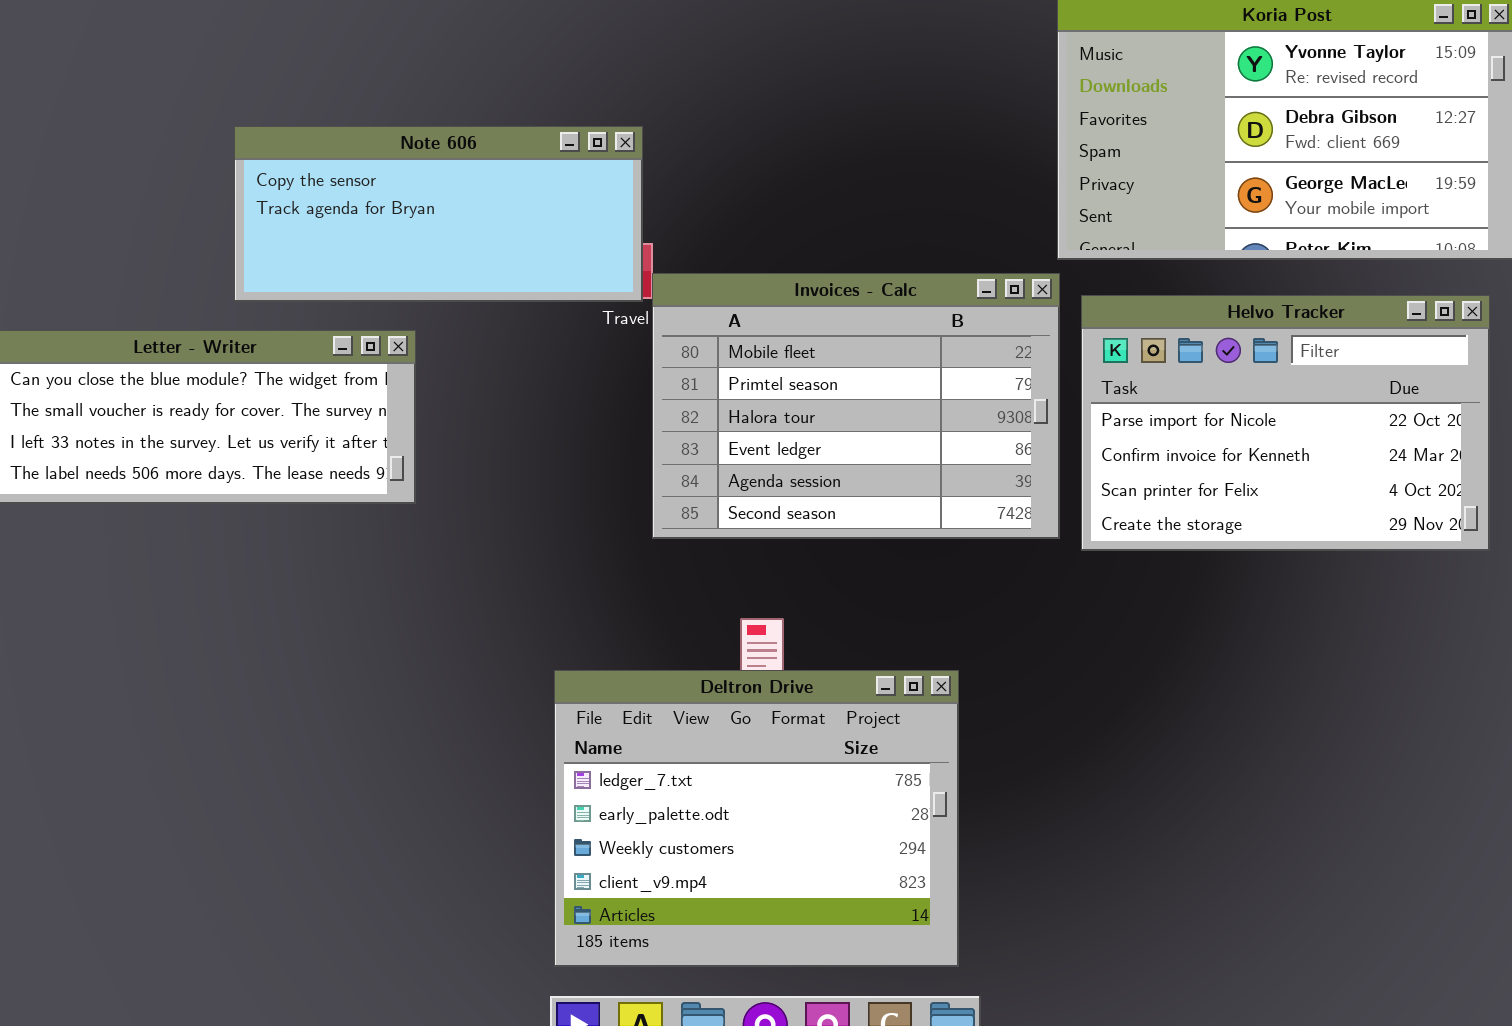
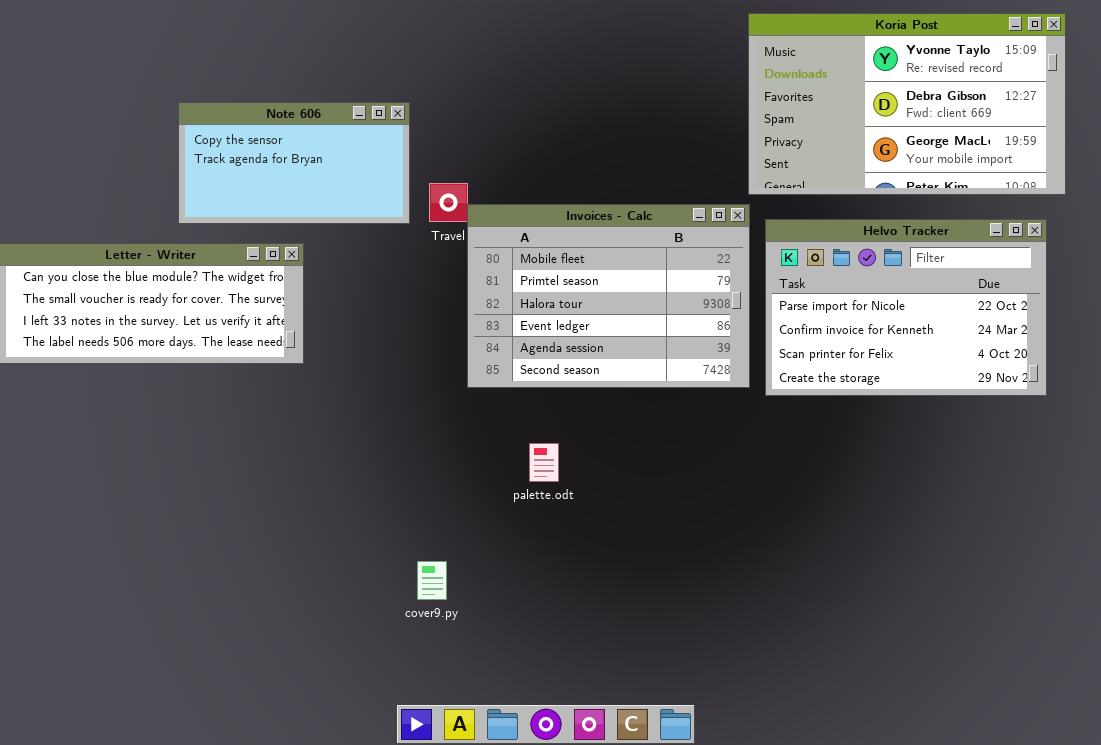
Note 606: [234,126,643,302] -> [178,102,410,224], resized
Deltron Drive: [554,670,959,967] -> none, closed

